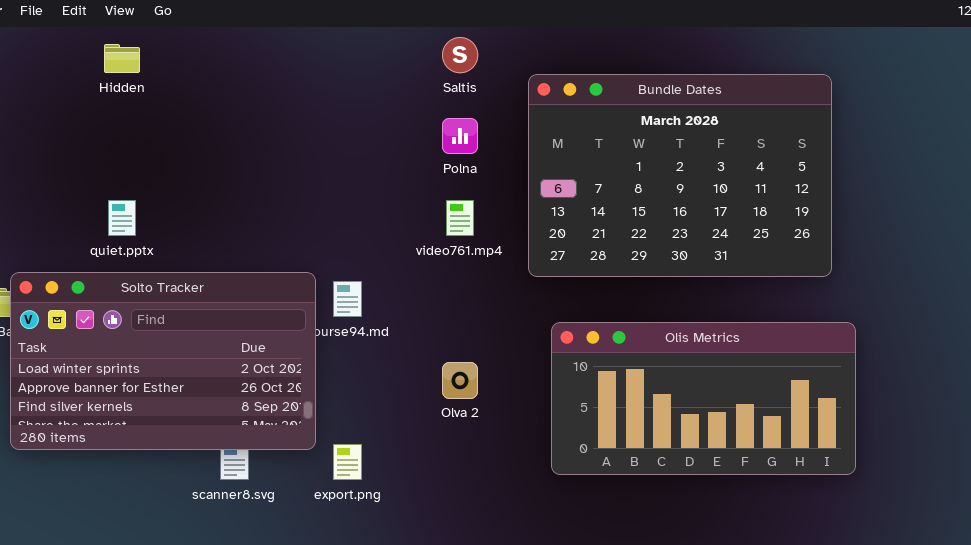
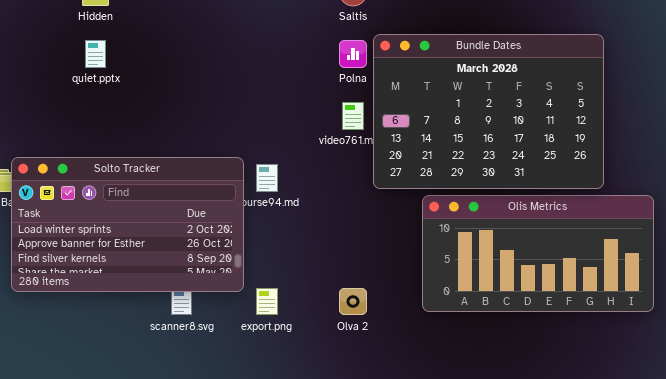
Bundle Dates: [528,74,832,277] -> [373,34,604,189], moved
quiet.pptx: [108,200,136,236] -> [85,40,106,68], moved
Olva 2: [442,362,478,399] -> [339,288,367,315], moved

